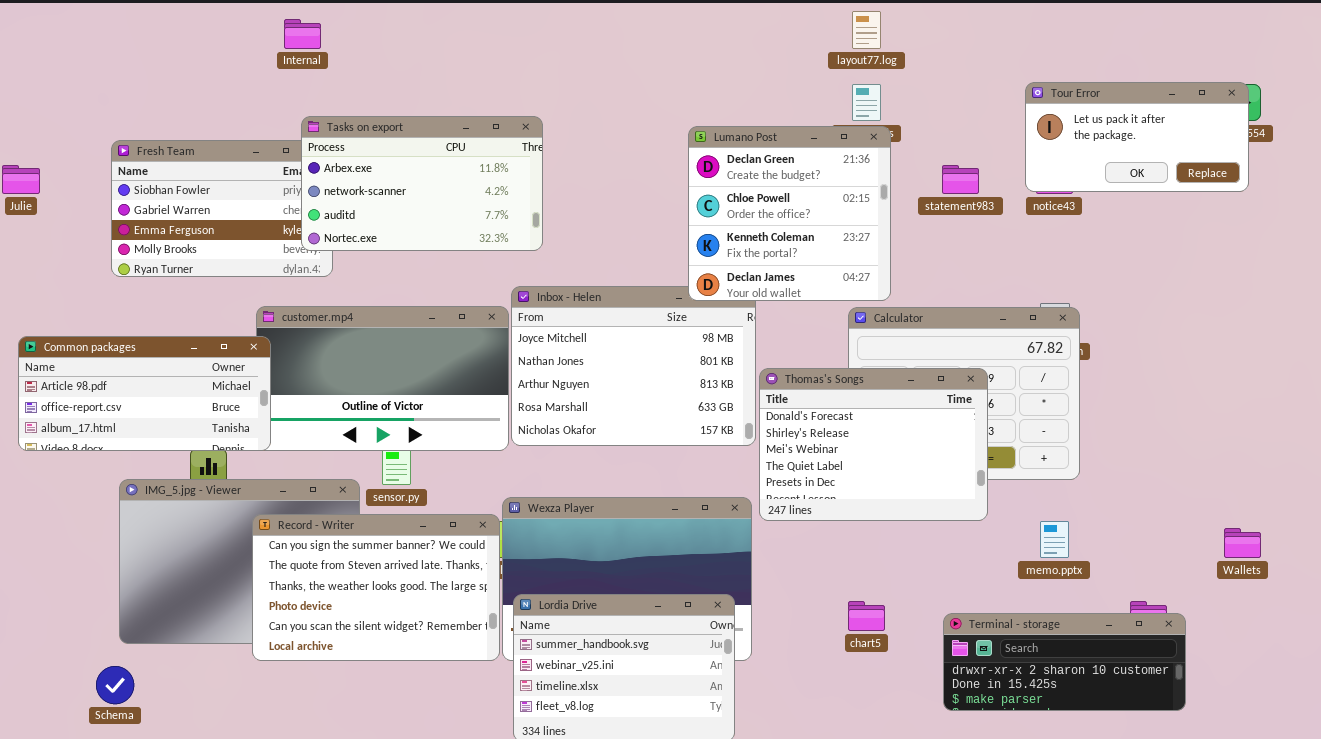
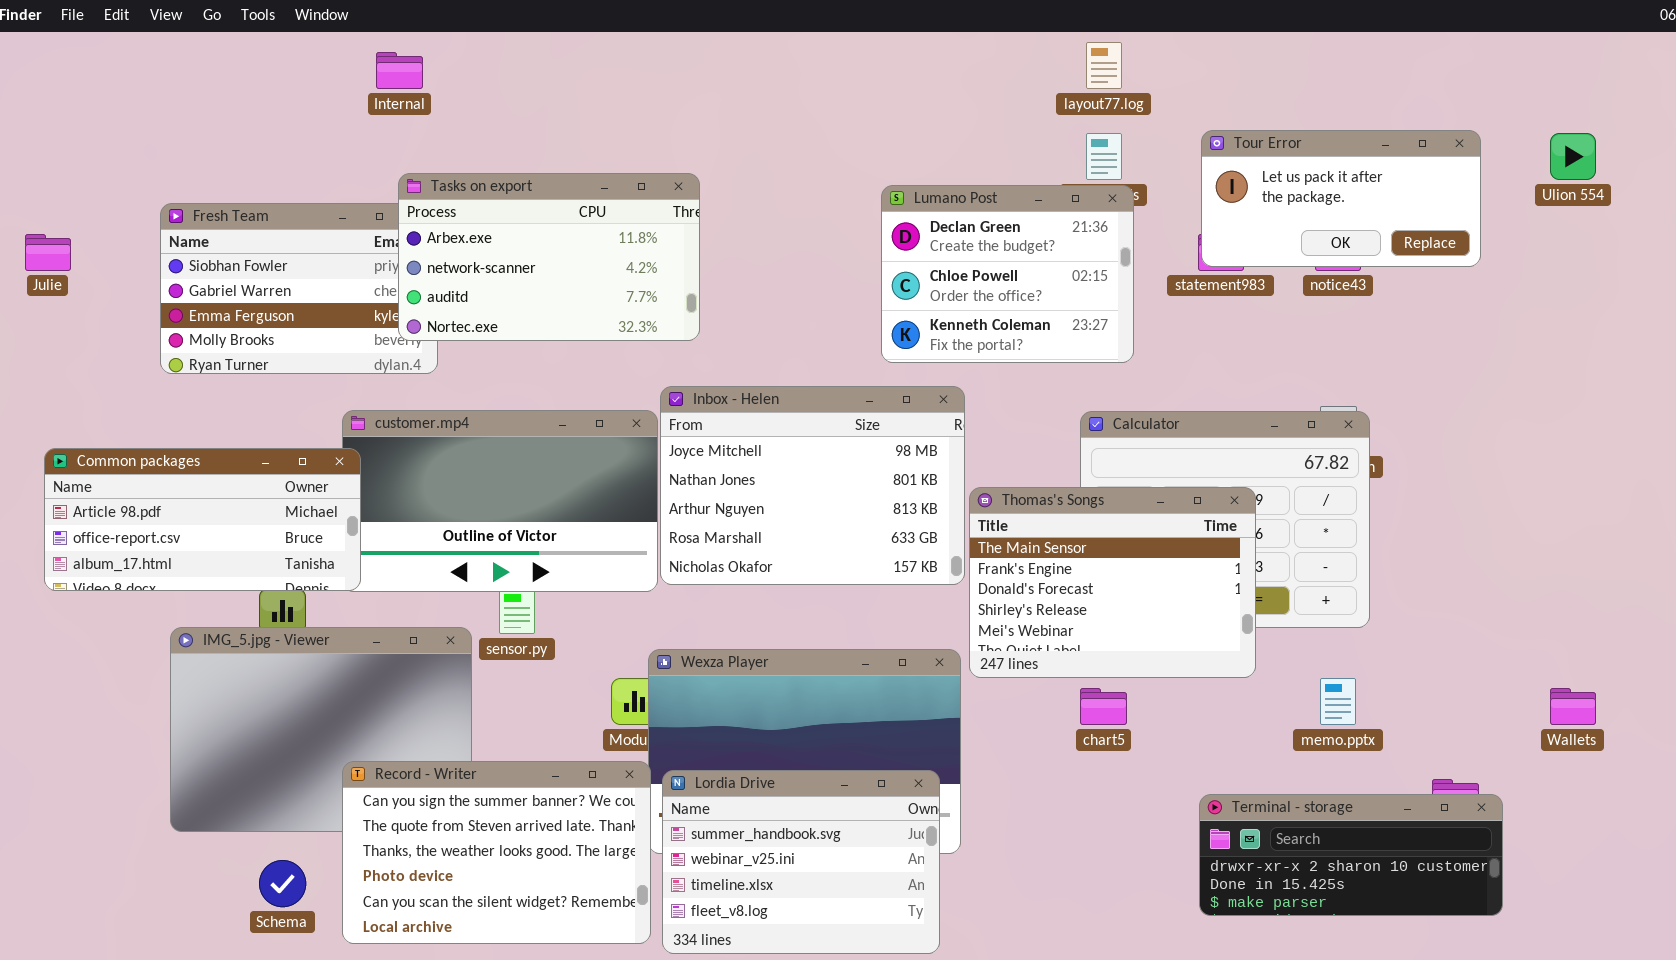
Tour Error: [1025,82,1249,192] -> [1201,130,1481,267], moved
Lumano Post: [688,126,891,301] -> [881,185,1134,363], resized
Thomas's Songs: [759,368,988,521] -> [969,487,1256,678], scrolled up 2 rows
Record - Writer: [252,514,500,661] -> [342,761,651,944], moved
chart5: [848,601,885,631] -> [1080,688,1127,725], moved
Schema: [96,666,134,704] -> [259,860,306,907], moved

